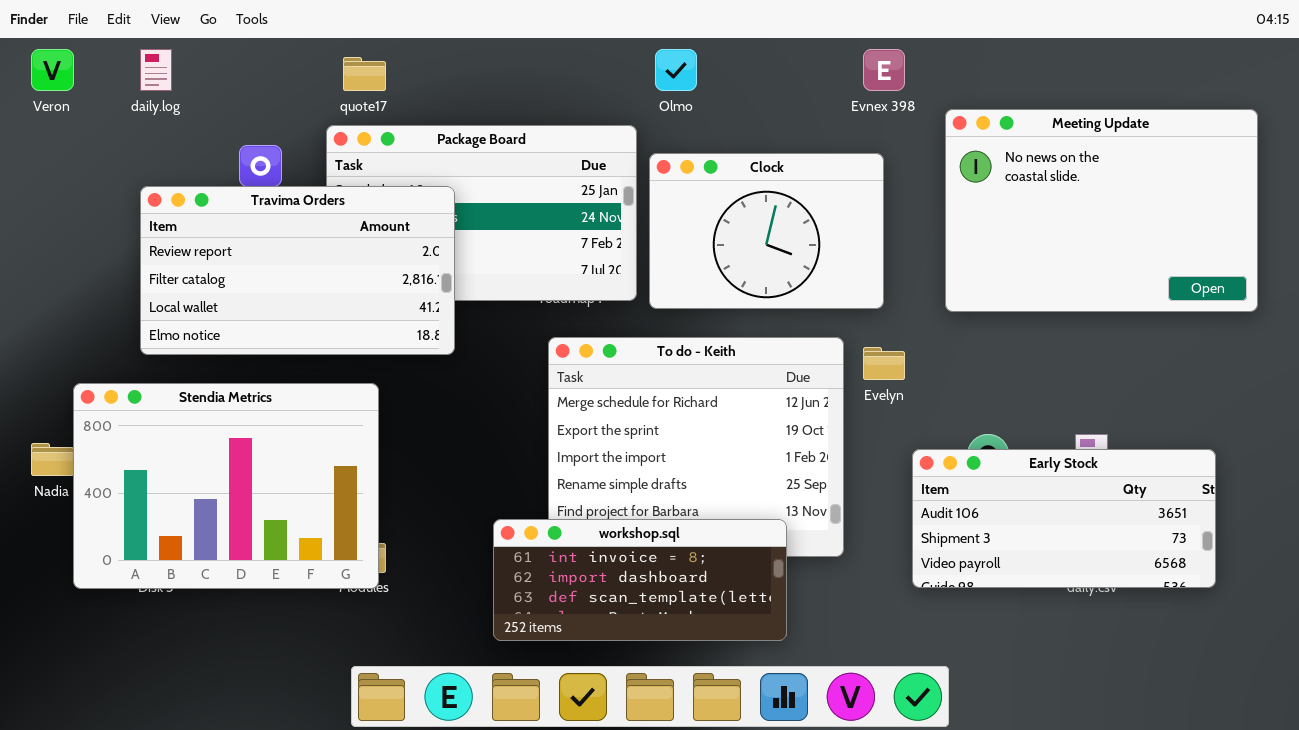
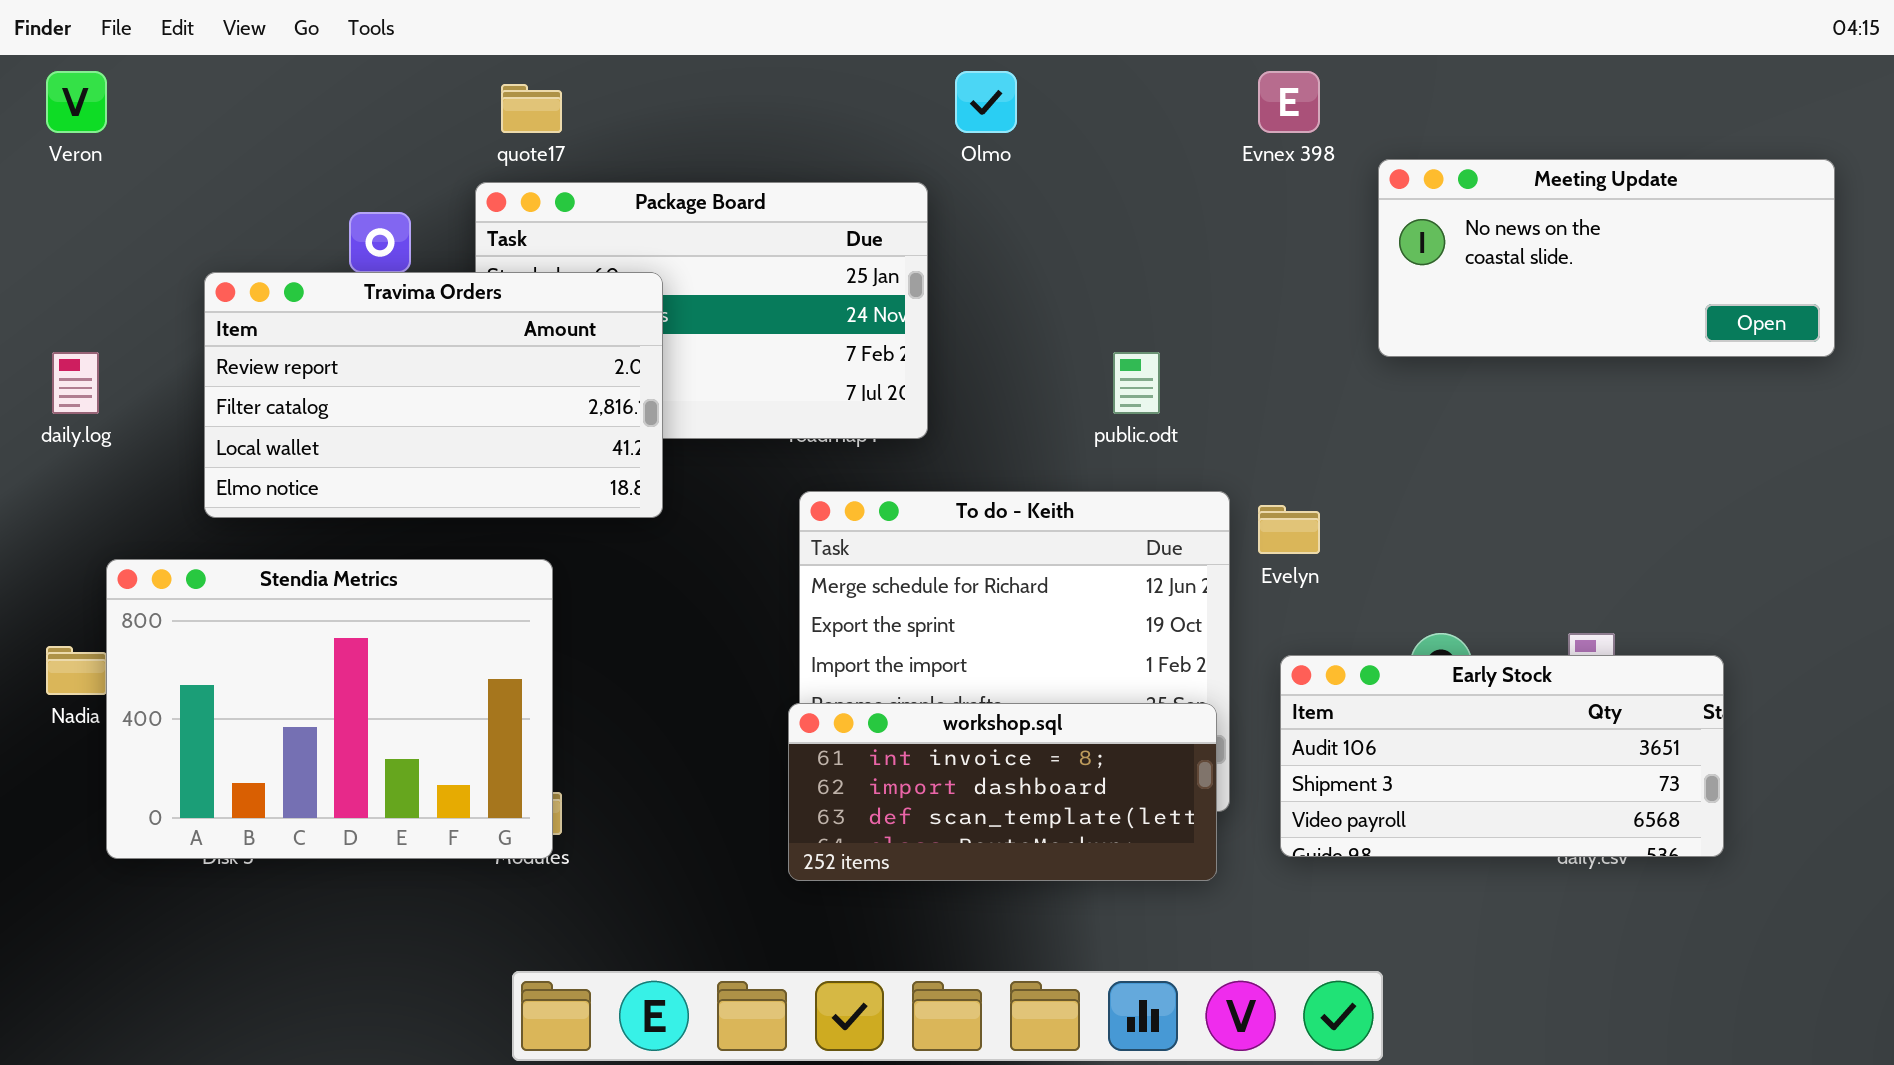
daily.log: [140,49,172,91] -> [52,352,99,414], moved
Meeting Update: [945,109,1258,312] -> [1378,159,1835,357], resized
Clock: [649,153,884,309] -> none, closed
Early Stock: [912,449,1216,588] -> [1280,655,1724,857], moved
workshop.sql: [493,519,787,641] -> [788,703,1217,881], moved

